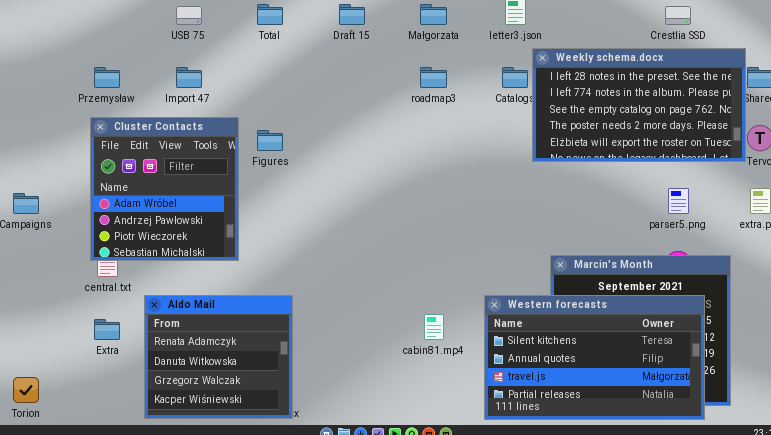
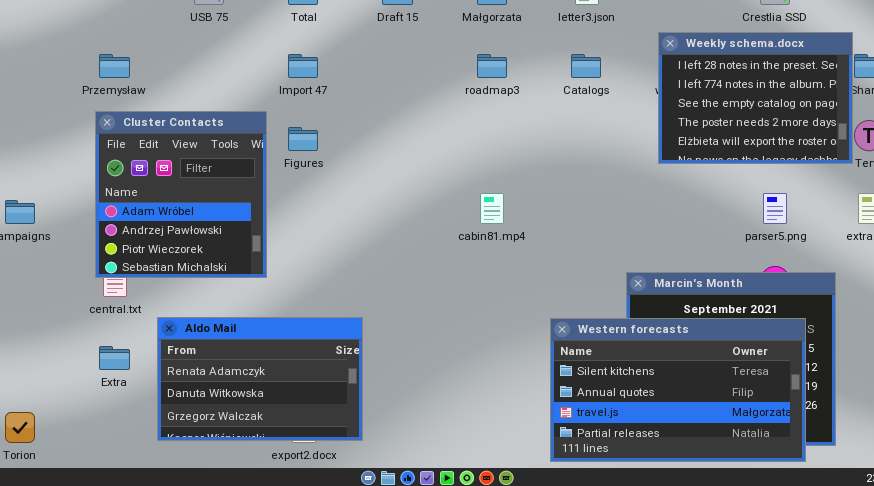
Weekly schema.docx: [532,48,746,162] -> [658,32,853,164], resized
Import 47: [176,67,202,88] -> [288,54,318,78], moved
Aldo Mail: [144,295,293,419] -> [157,317,363,441], resized
cabin81.mp4: [424,314,444,340] -> [480,193,504,224], moved

